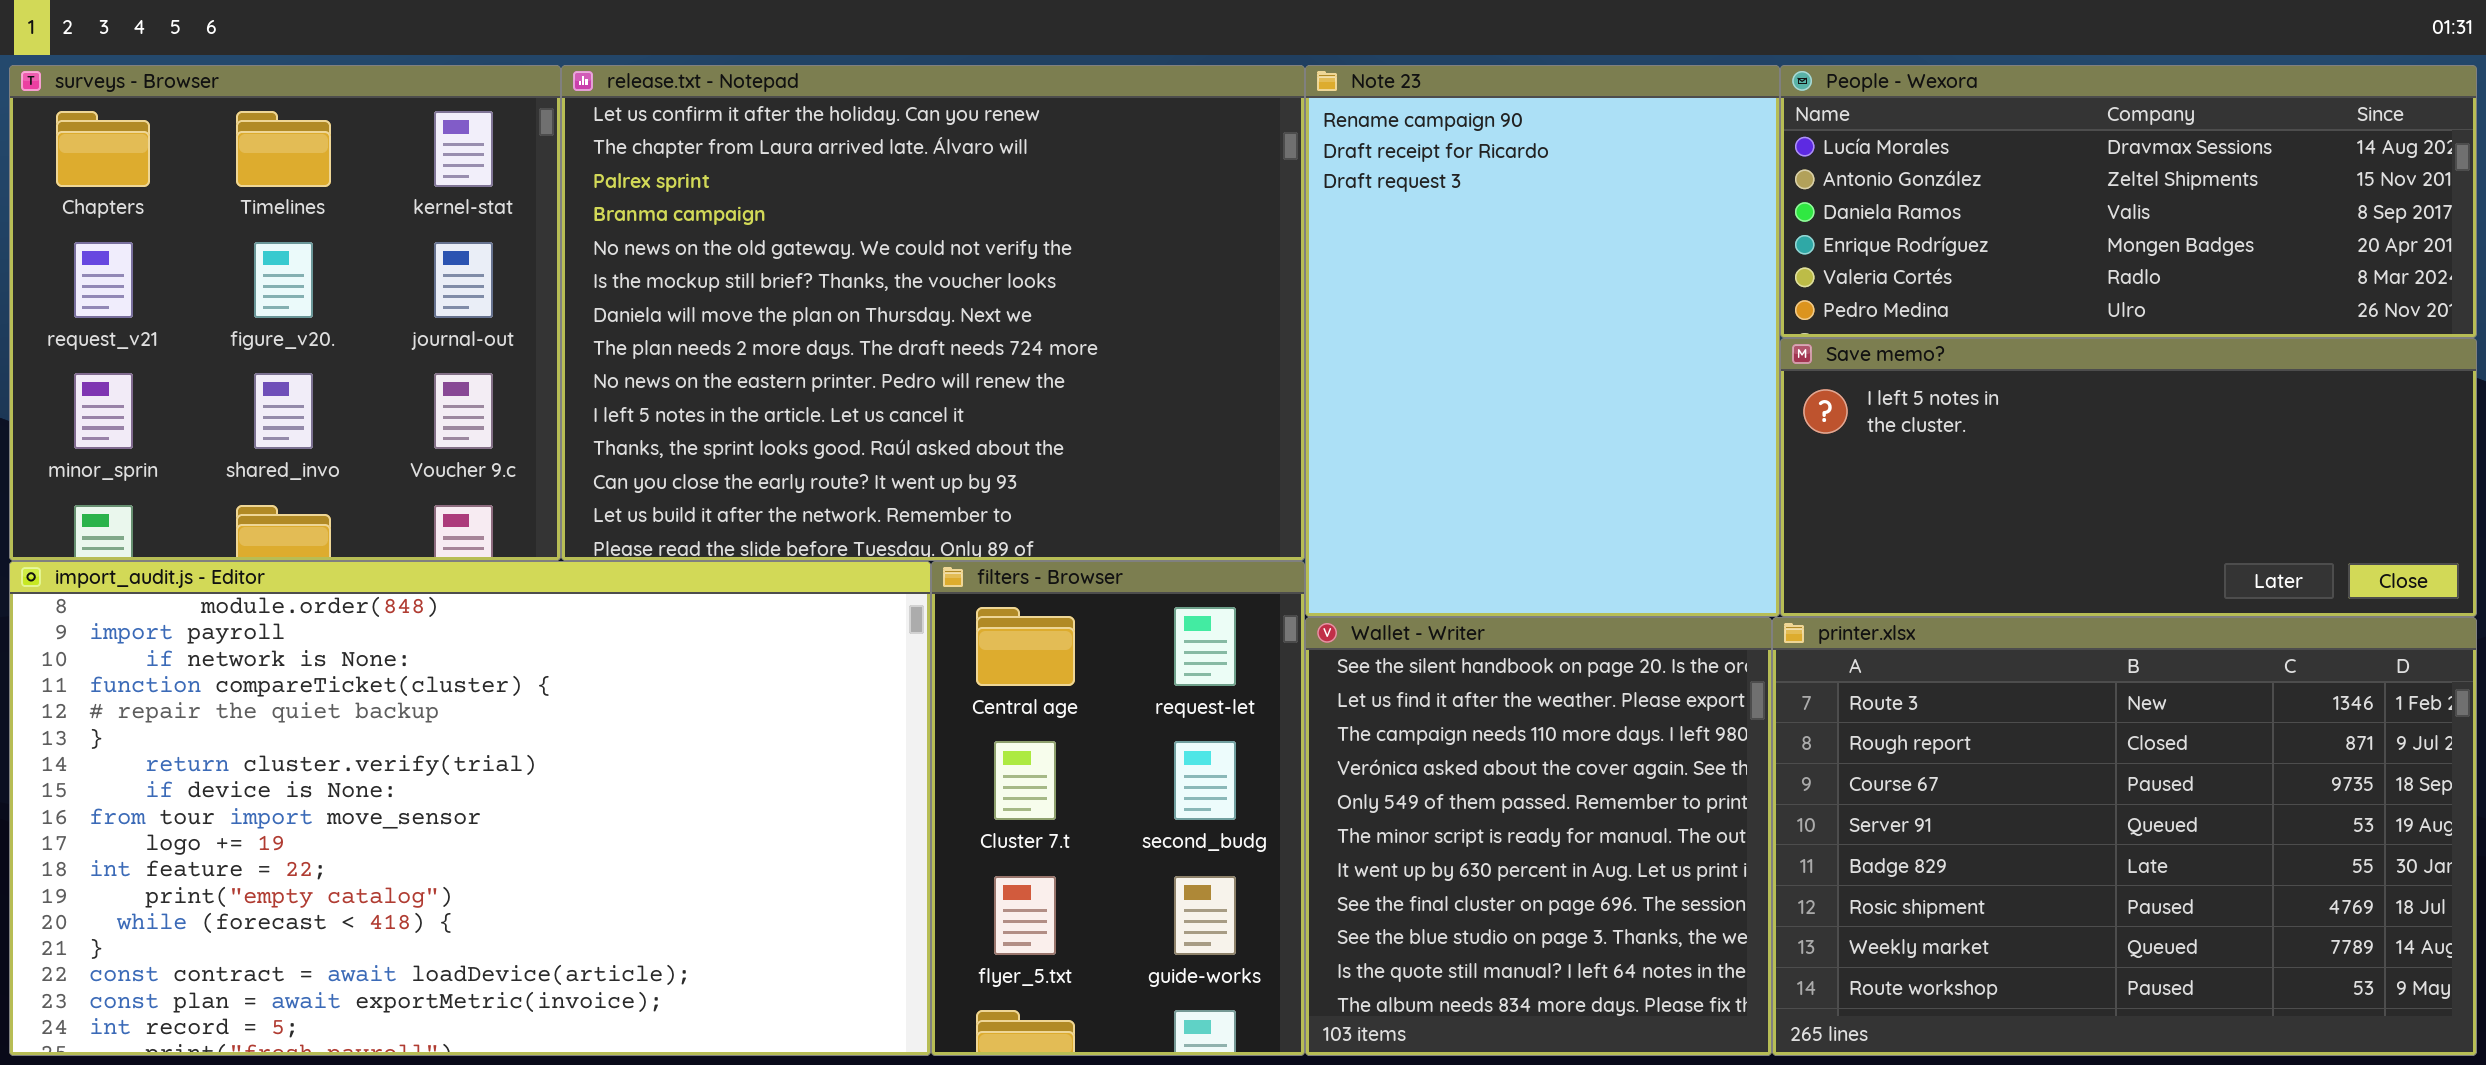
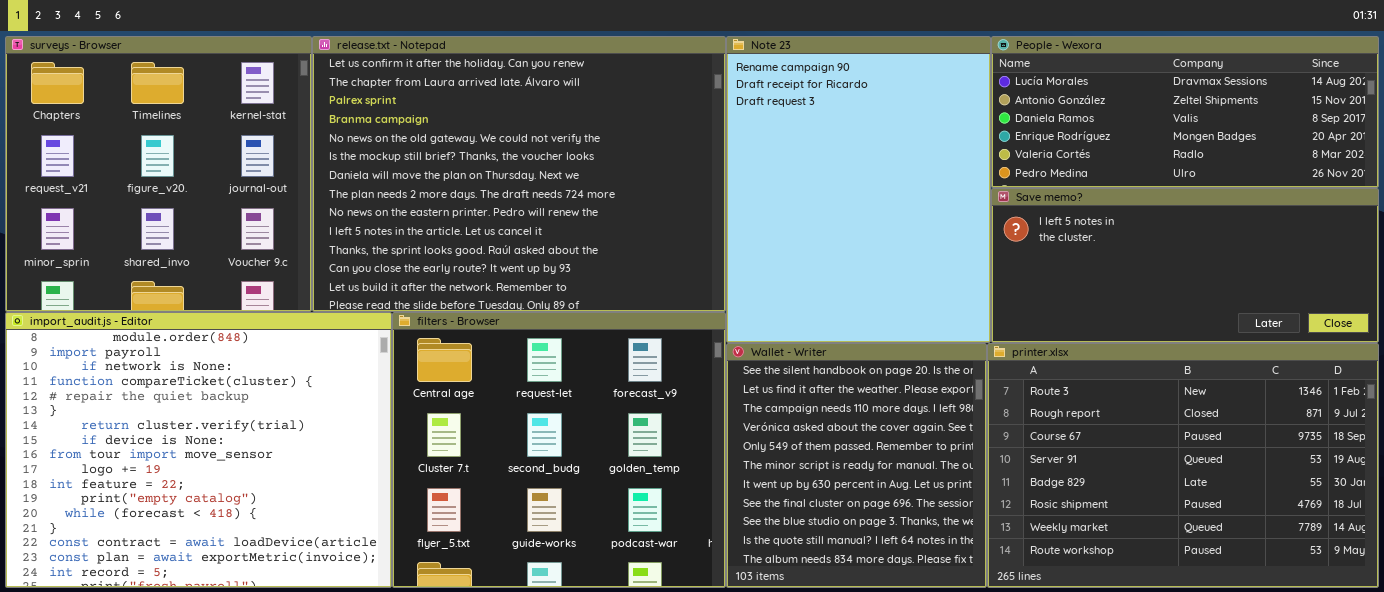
import_audit.js - Editor: [9,561,931,1056] -> [5,312,392,588], resized
filters - Browser: [931,561,1305,1056] -> [392,312,726,588], resized

